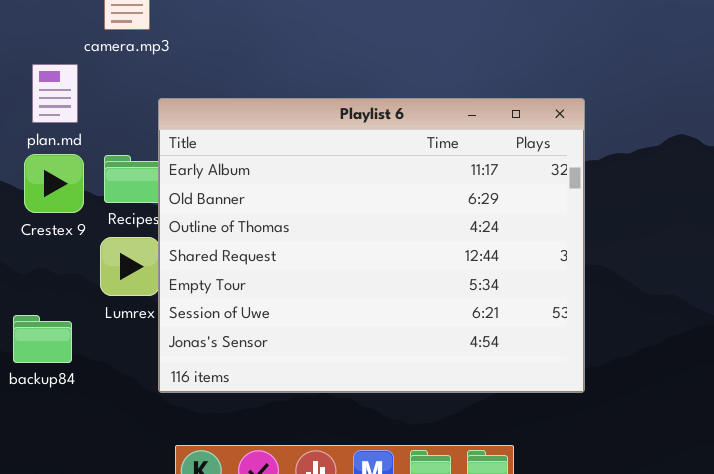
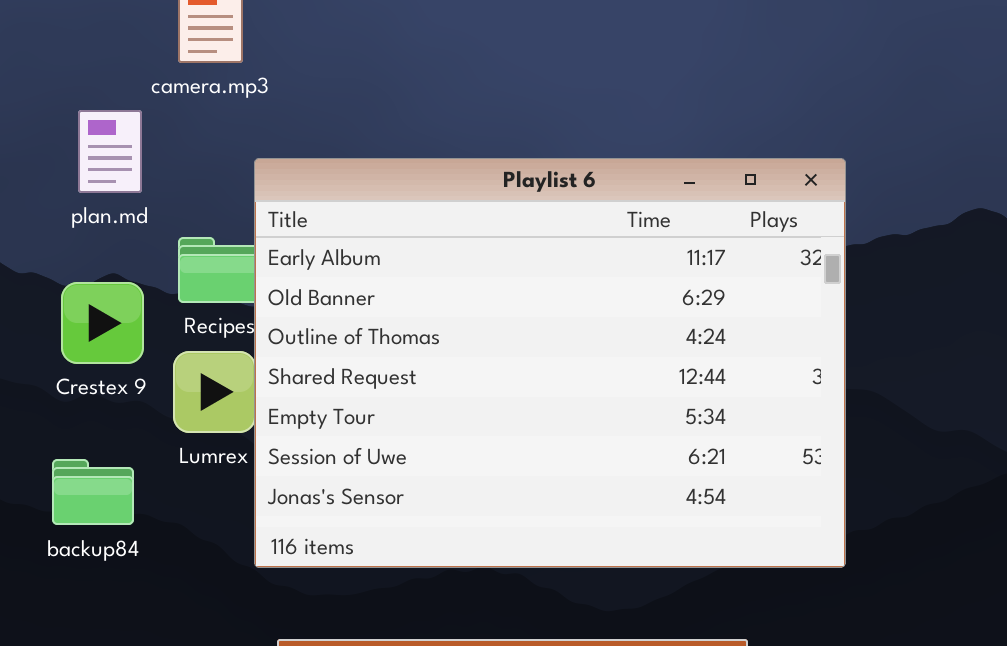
Crestex 9: [24,154,84,213] -> [61,282,144,364], moved

